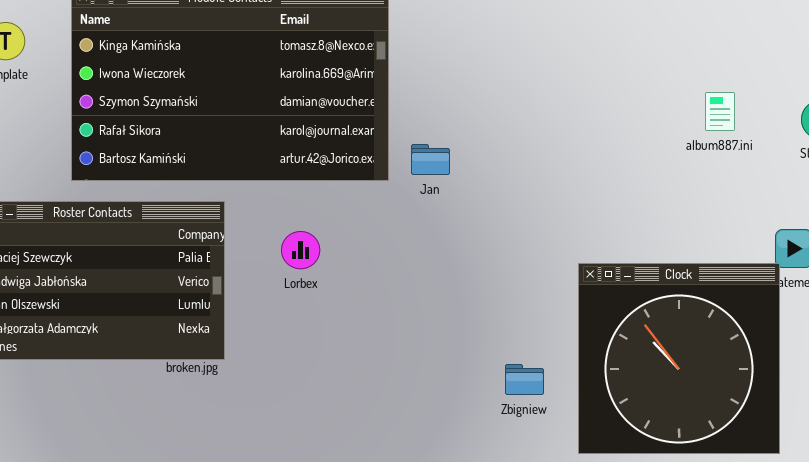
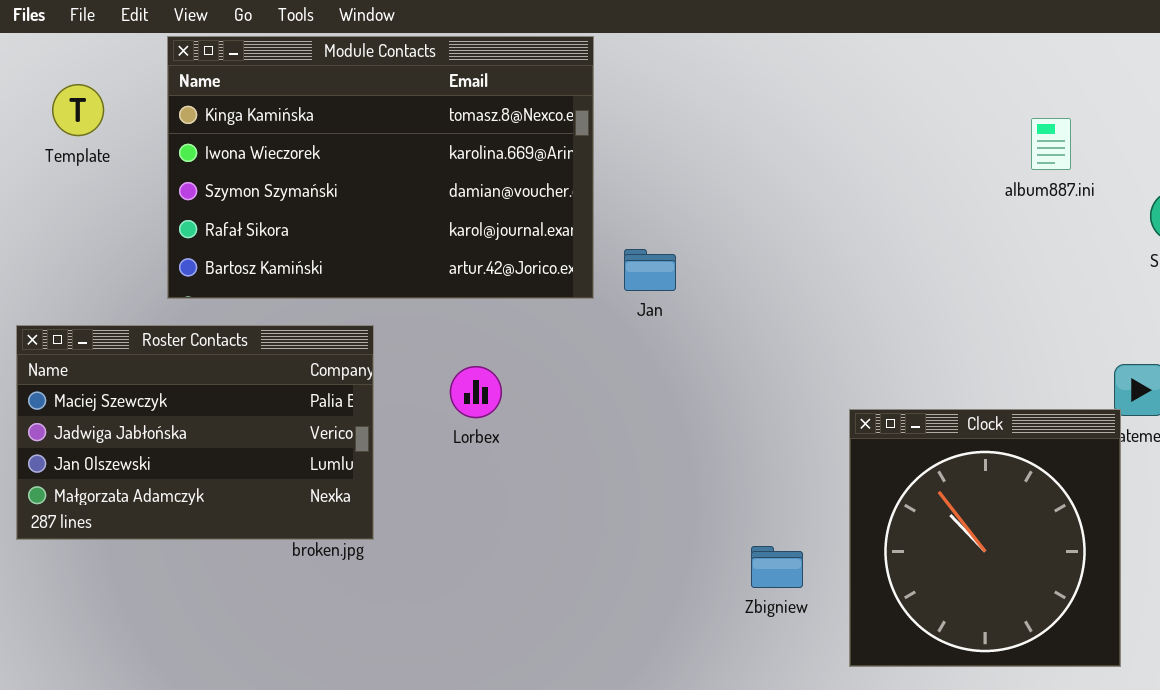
album887.ini: [705,92,735,131] -> [1031,118,1071,170], moved

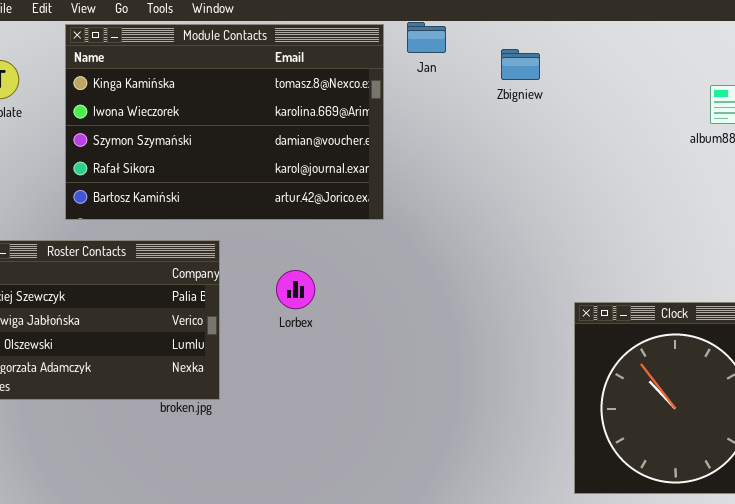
Jan: [624,249,676,291] -> [407,22,446,53], moved
Zbigniew: [751,546,803,588] -> [501,49,540,80], moved

